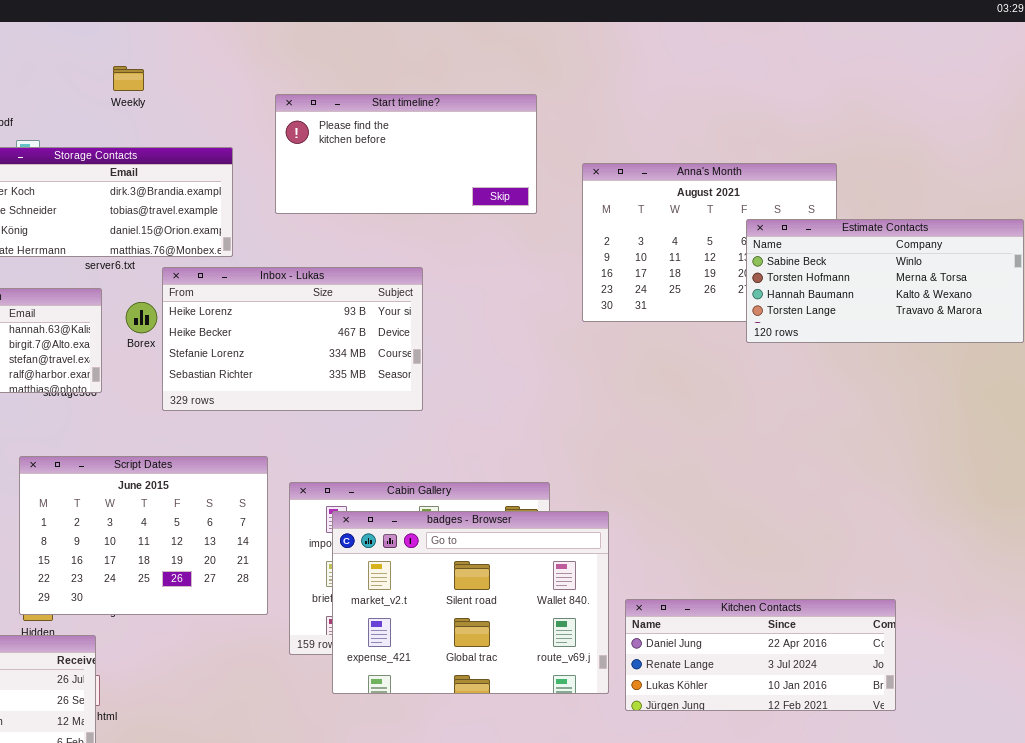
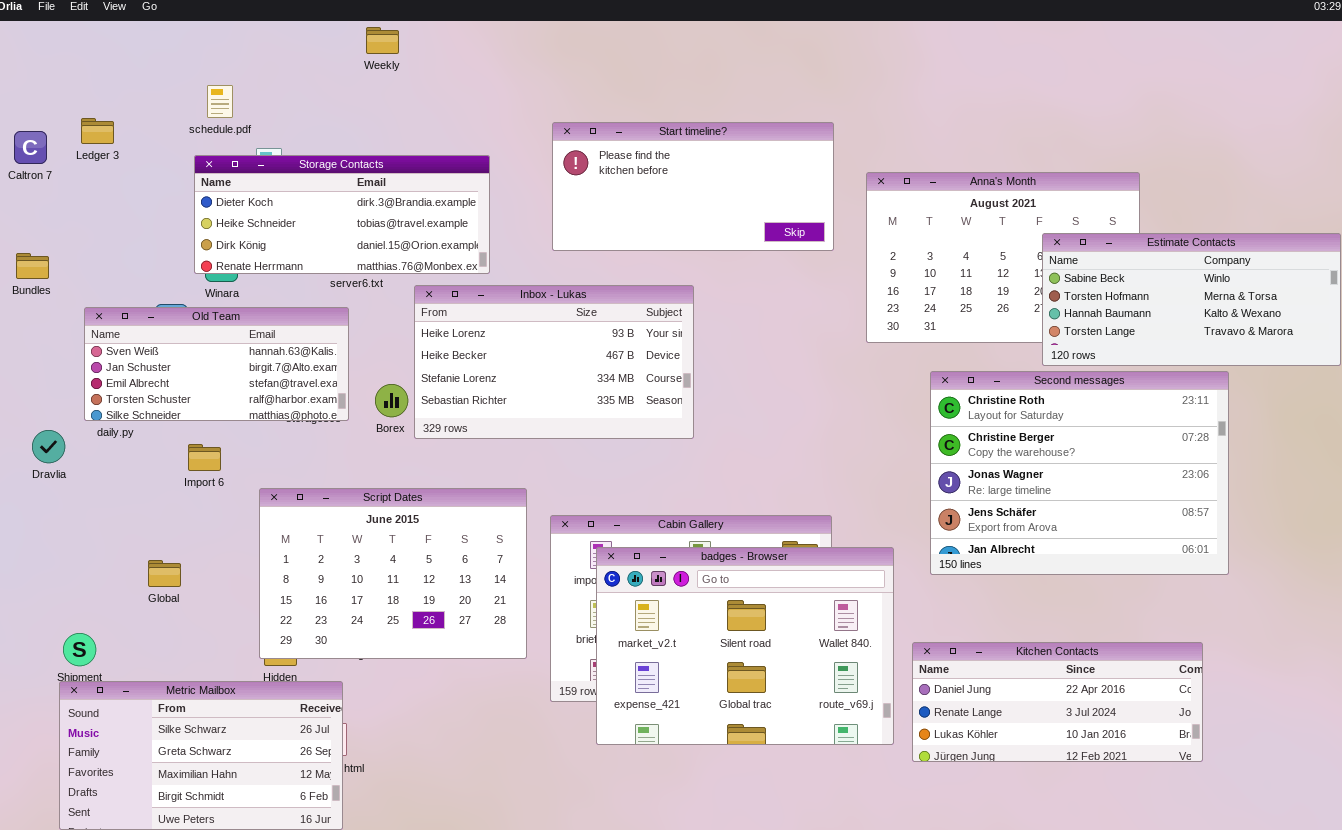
Weekly: [113,66,144,91] -> [366,27,399,54], moved
Start timeline?: [275,94,537,214] -> [552,122,834,251], moved
Borex: [126,302,157,333] -> [375,384,408,417], moved
Second messages: none -> [930,371,1229,575], opened

